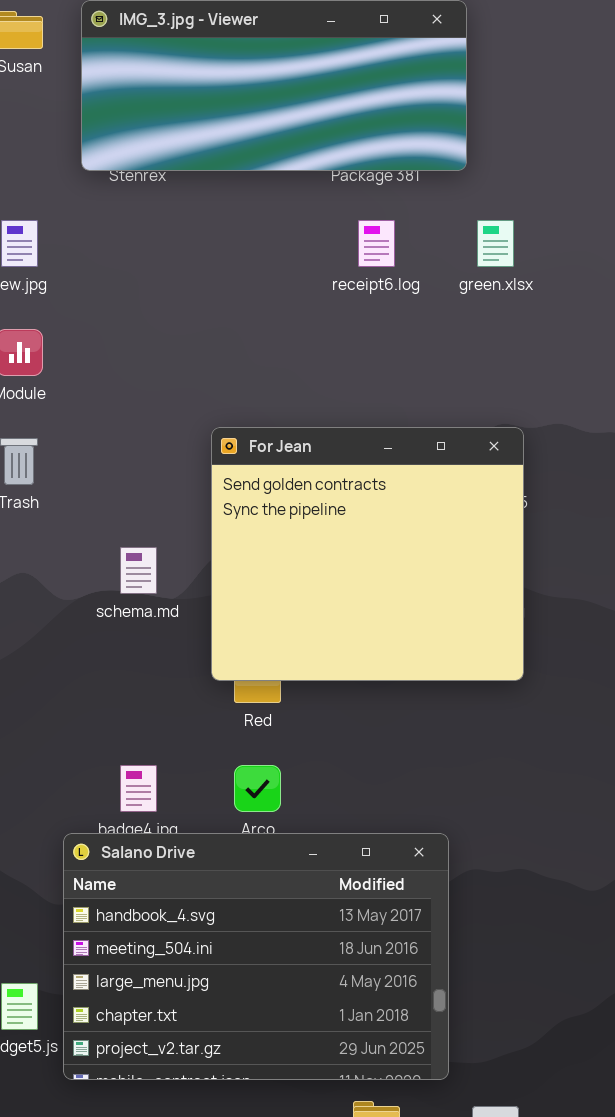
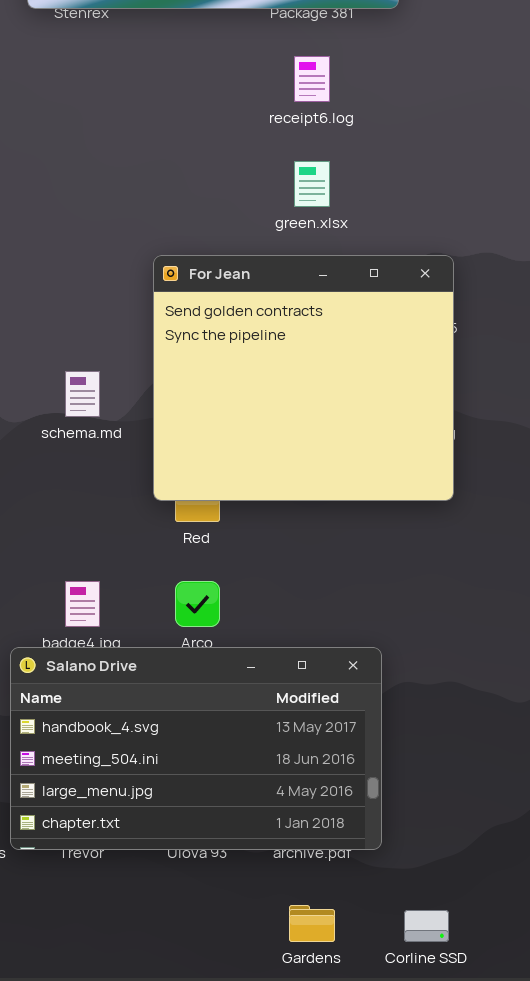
green.xlsx: [477,220,514,267] -> [294,161,330,207], moved
Salano Drive: [63,833,449,1080] -> [10,647,382,850], resized

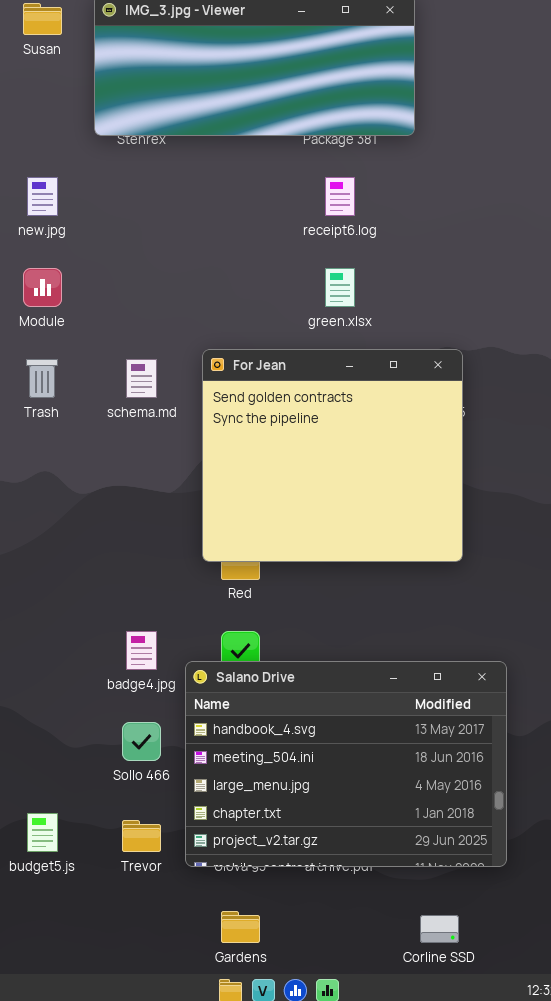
schema.md: [65,371,100,417] -> [126,359,157,398], moved
Salano Drive: [10,647,382,850] -> [185,661,507,867], moved, resized
Gardens: [289,905,335,942] -> [221,911,260,943], moved

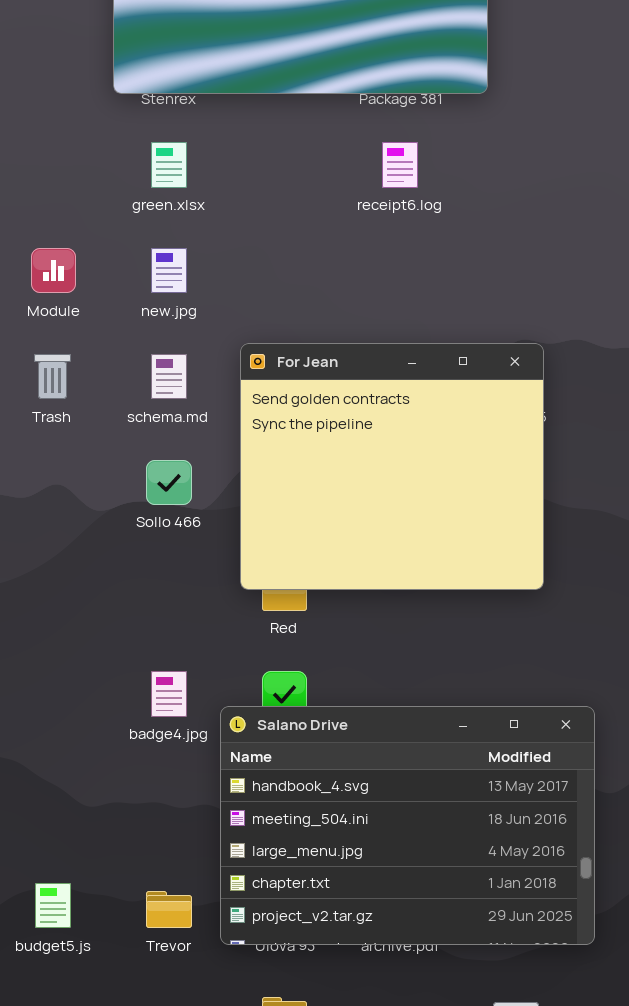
new.jpg: [27,177,58,216] -> [151,248,187,293], moved
green.xlsx: [325,268,355,307] -> [151,142,187,188], moved
Sollo 466: [122,722,161,761] -> [146,460,192,505], moved

